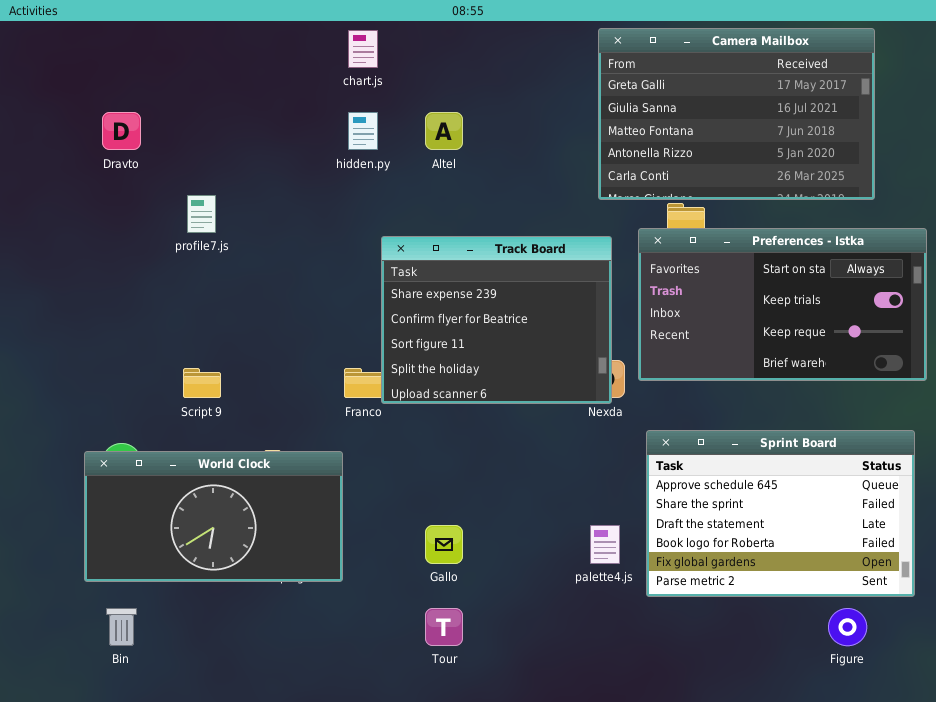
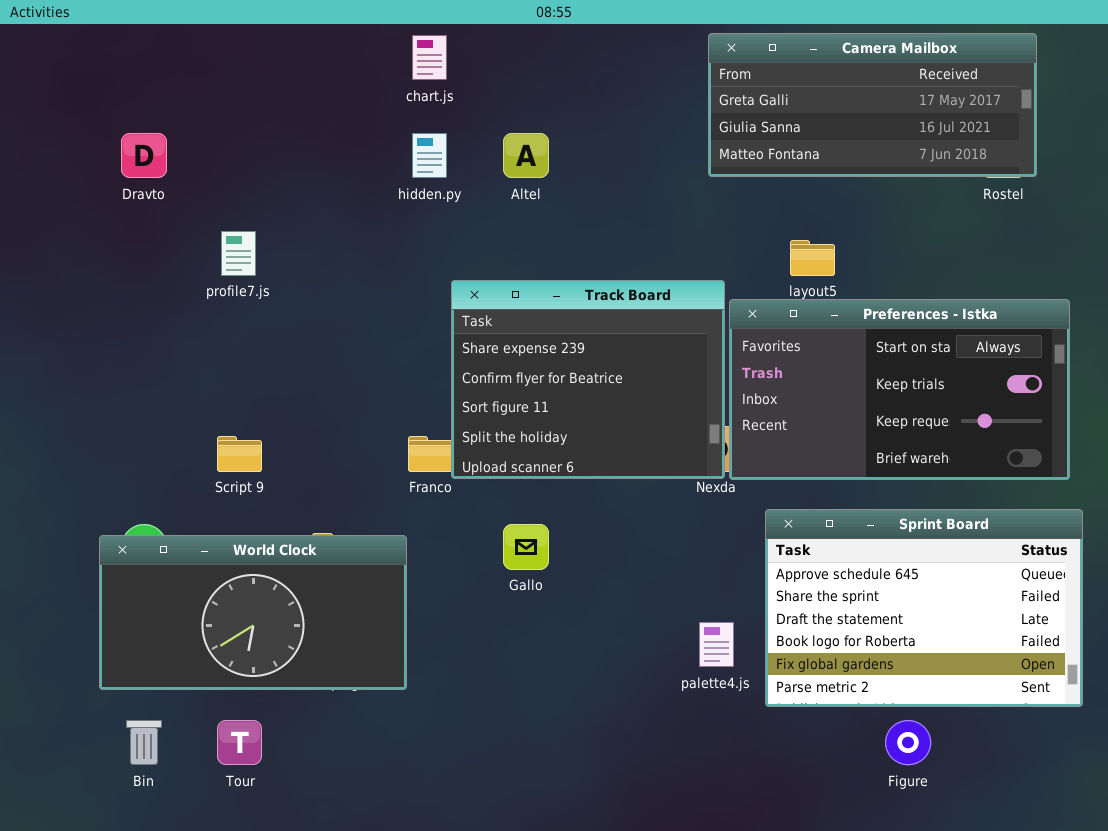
Camera Mailbox: [598,28,875,200] -> [708,33,1037,177], resized
Preferences - Istka: [638,228,927,381] -> [729,299,1070,480], moved
Gallo: [425,525,463,564] -> [503,524,549,570], moved
Tour: [425,608,463,646] -> [217,720,262,765], moved
Figure: [828,608,867,646] -> [885,720,931,765], moved

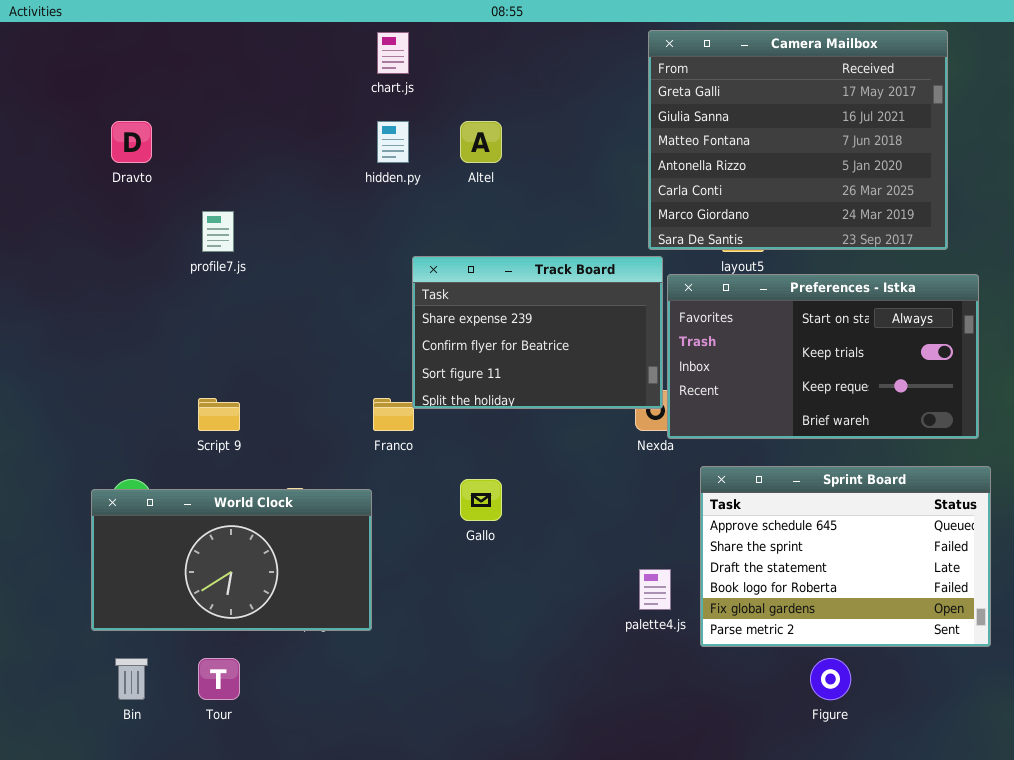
Camera Mailbox: [708,33,1037,177] -> [648,30,948,250], resized
Track Board: [451,280,725,479] -> [412,256,663,409], resized

